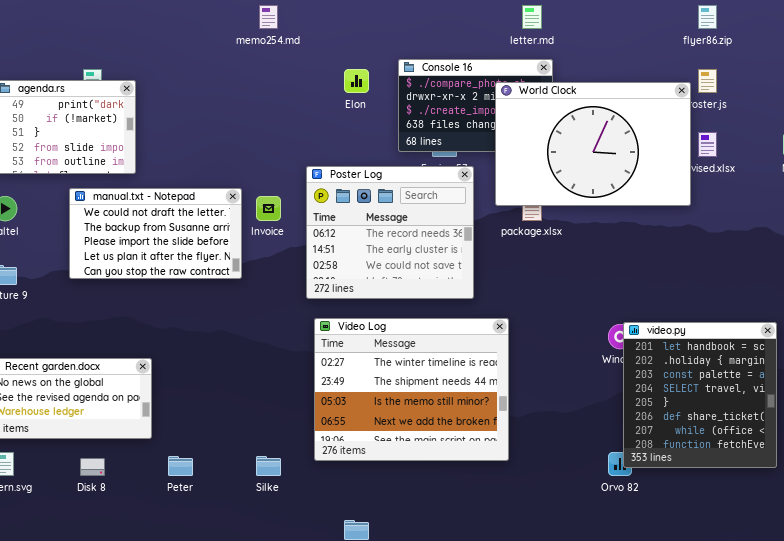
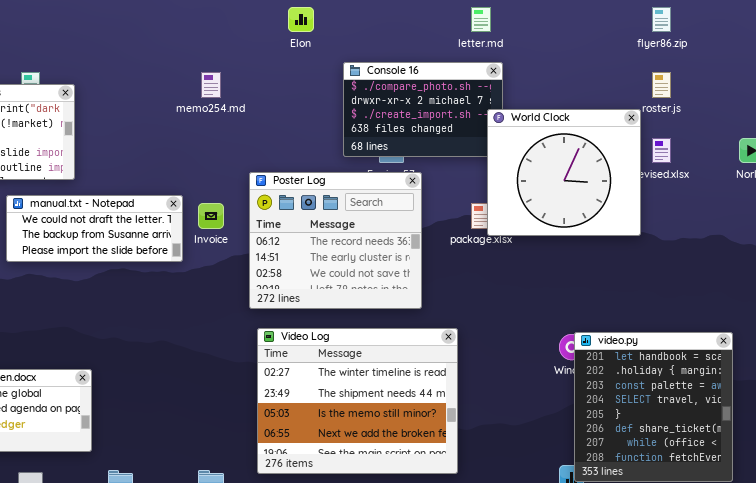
memo254.md: [259,5,278,29] -> [201,72,221,98], moved
Elon: [344,69,369,93] -> [288,7,314,32], moved
World Clock: [495,82,691,206] -> [487,109,641,236], moved, resized
manual.txt - Notepad: [69,188,242,279] -> [6,195,183,262], resized

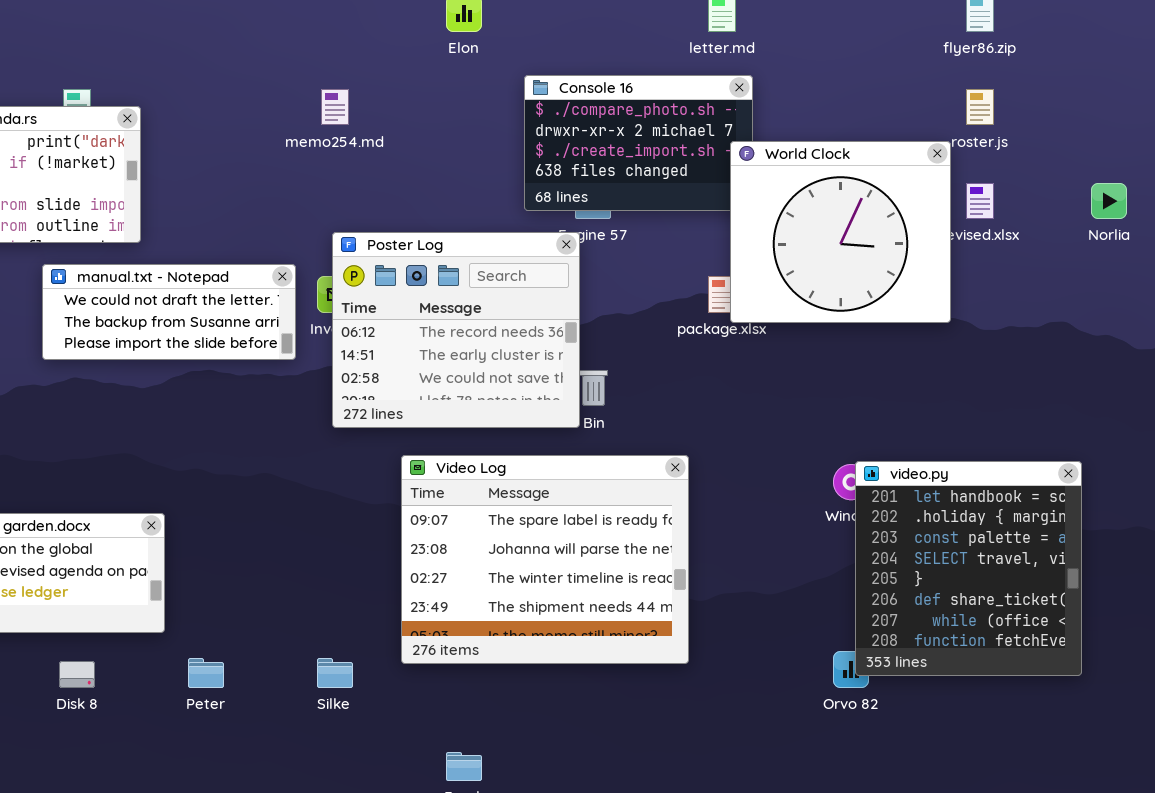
Poster Log: [249,172,422,309] -> [332,232,580,428], moved
Video Log: [257,328,458,474] -> [401,455,689,664], scrolled up 2 rows

